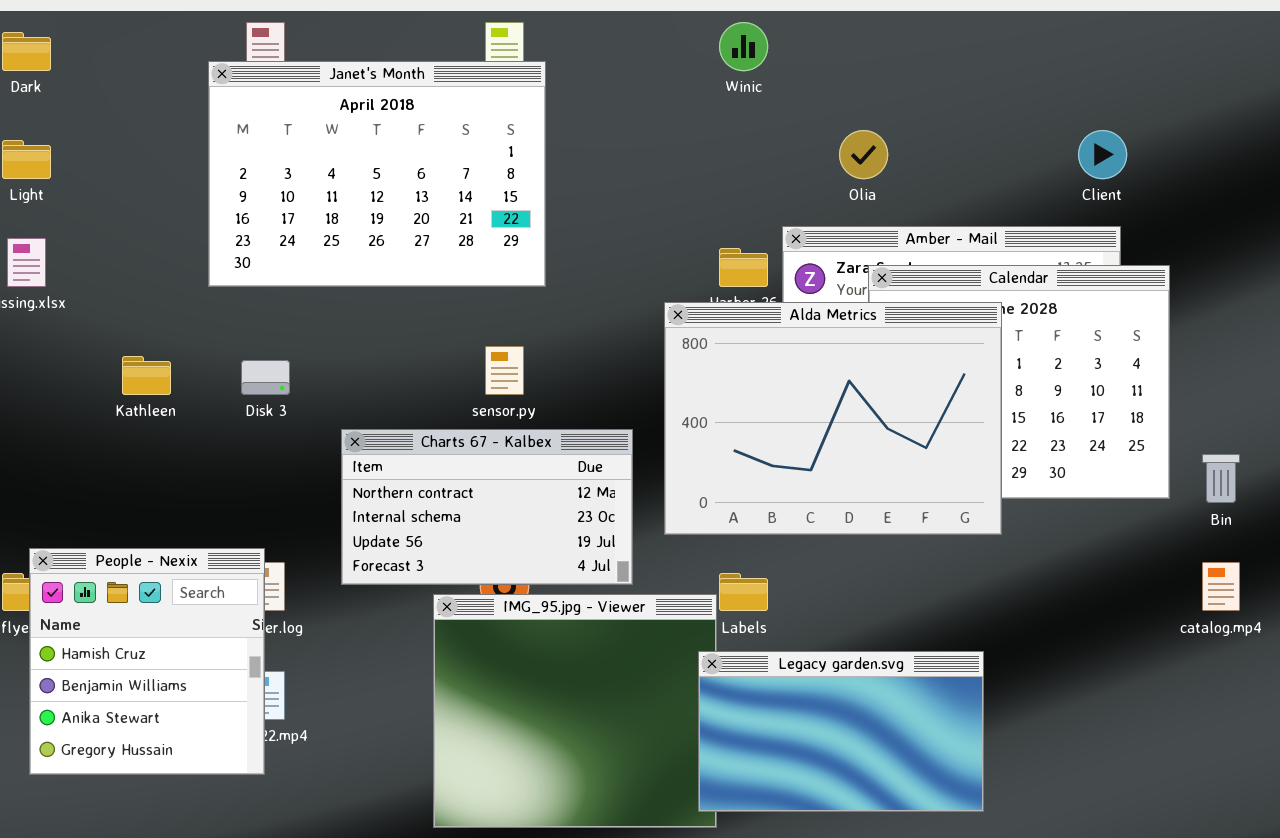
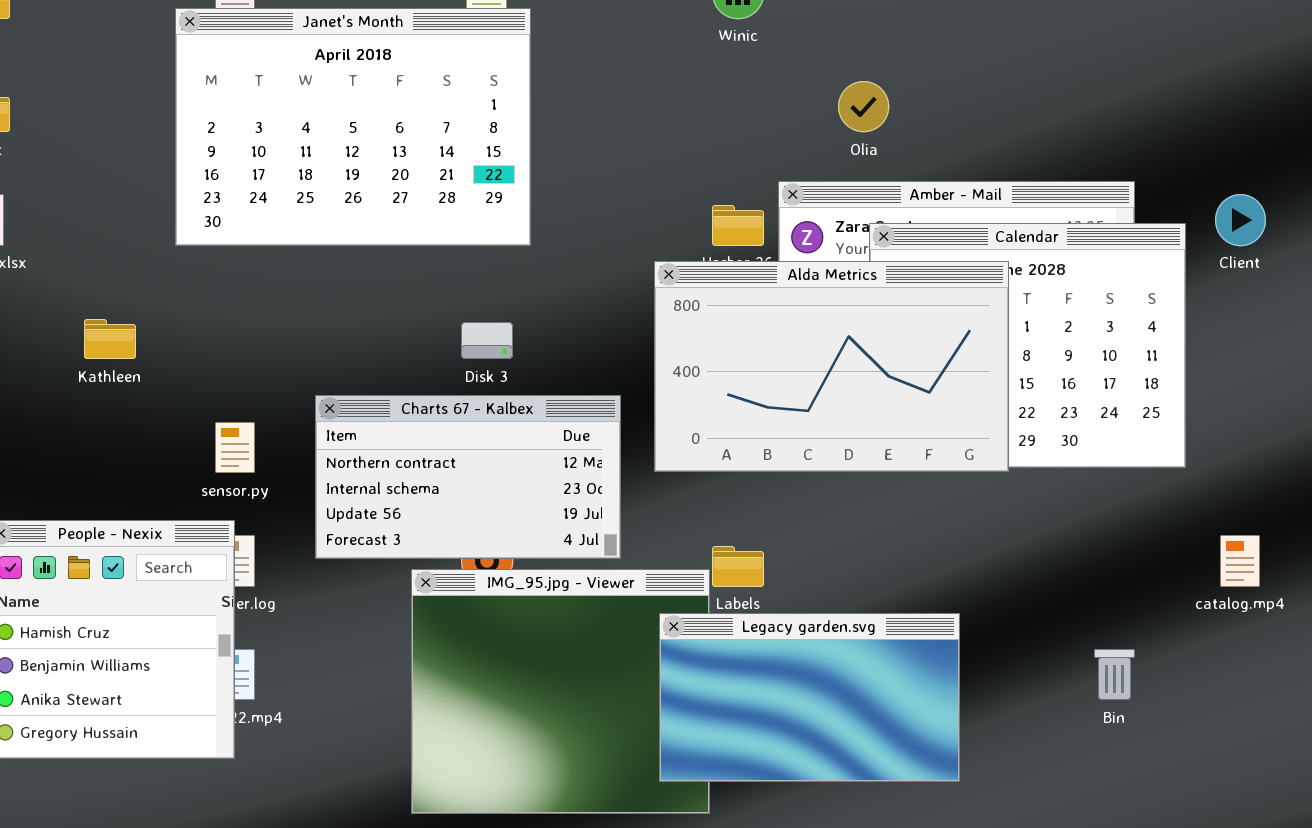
Client: [1078,130,1127,179] -> [1215,194,1266,246], moved
Alda Metrics: [664,302,1002,535] -> [654,261,1009,472], resized
sensor.py: [485,346,524,395] -> [215,422,255,473], moved
Disk 3: [241,360,290,395] -> [461,322,513,359], moved
Bin: [1202,454,1240,503] -> [1094,649,1135,700], moved
Legacy garden.svg: [698,651,984,812] -> [659,613,960,782], moved

